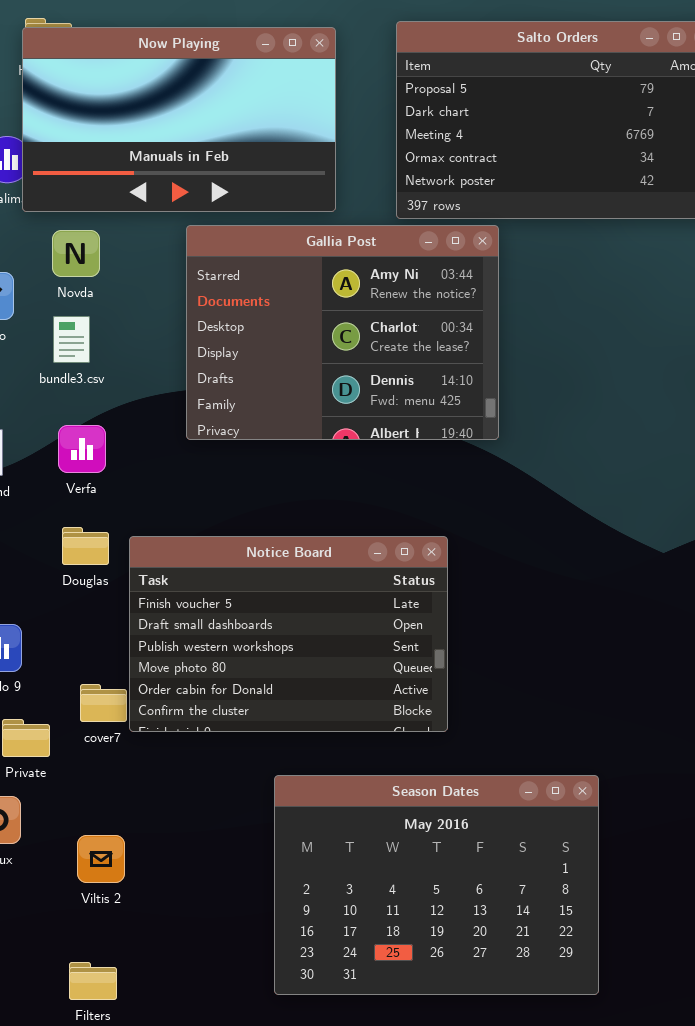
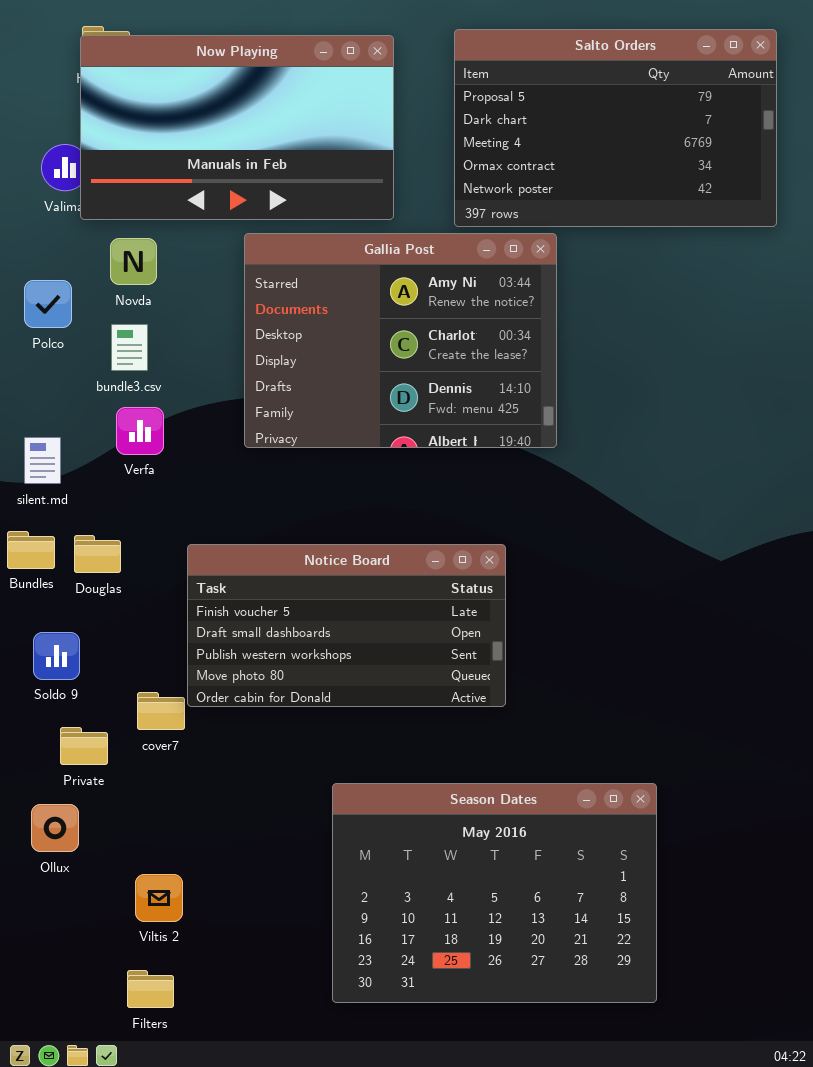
Verfa: [58,425,106,473] -> [116,407,164,455], moved
Douglas: [62,527,109,565] -> [74,535,121,573], moved
Notice Board: [129,536,448,732] -> [187,544,506,707], resized
Viltis 2: [77,835,125,883] -> [135,874,183,922], moved

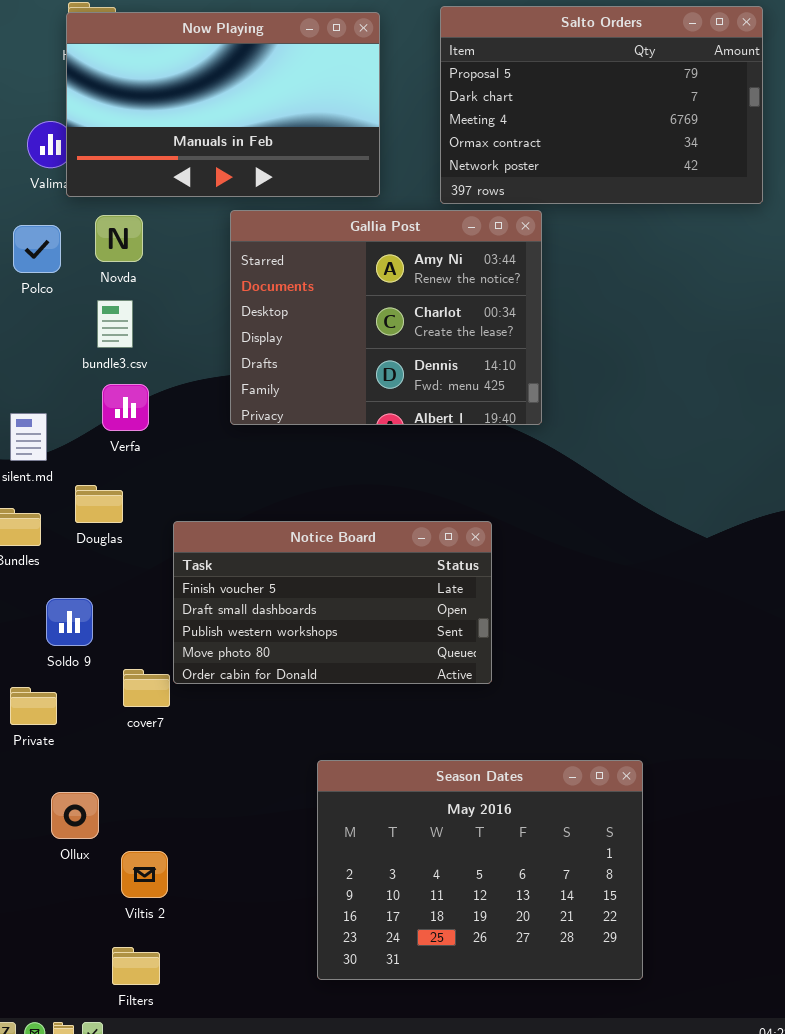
Polco: [24,280,72,328] -> [13,225,61,273], moved
Douglas: [74,535,121,573] -> [75,485,123,523], moved
Soldo 9: [33,632,80,680] -> [46,598,93,646], moved
Private: [60,727,108,765] -> [10,687,57,725], moved
Ollux: [31,804,79,852] -> [51,792,99,839], moved

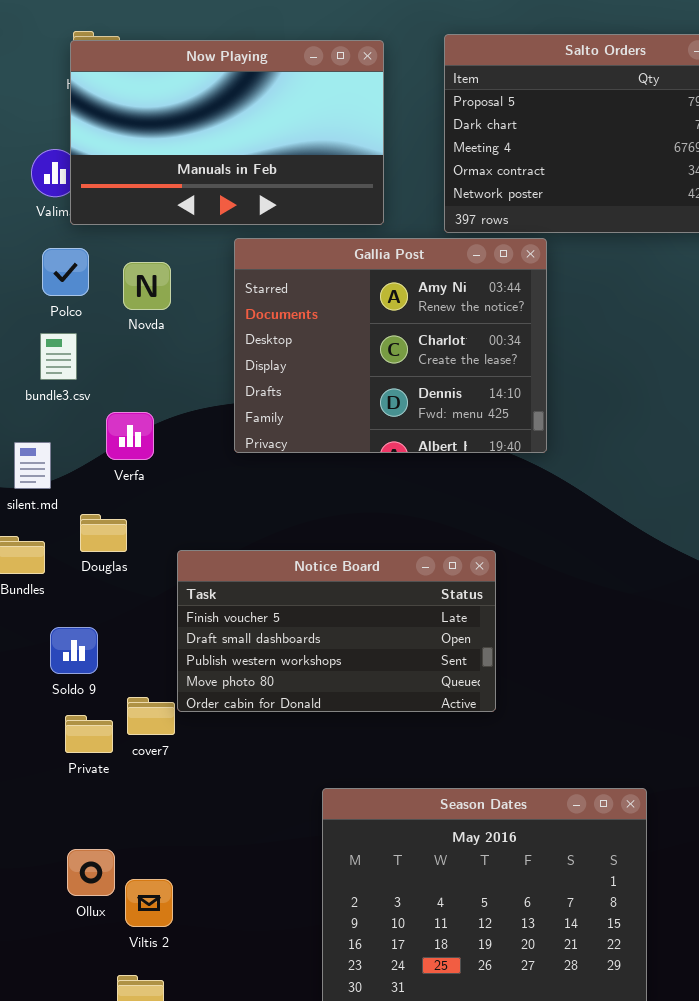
Novda: [95,215,143,262] -> [123,262,171,310], moved
Polco: [13,225,61,273] -> [42,248,89,296], moved
bundle3.csv: [97,300,133,348] -> [40,333,77,380], moved
Private: [10,687,57,725] -> [65,715,113,753], moved
Ollux: [51,792,99,839] -> [67,849,115,896], moved

